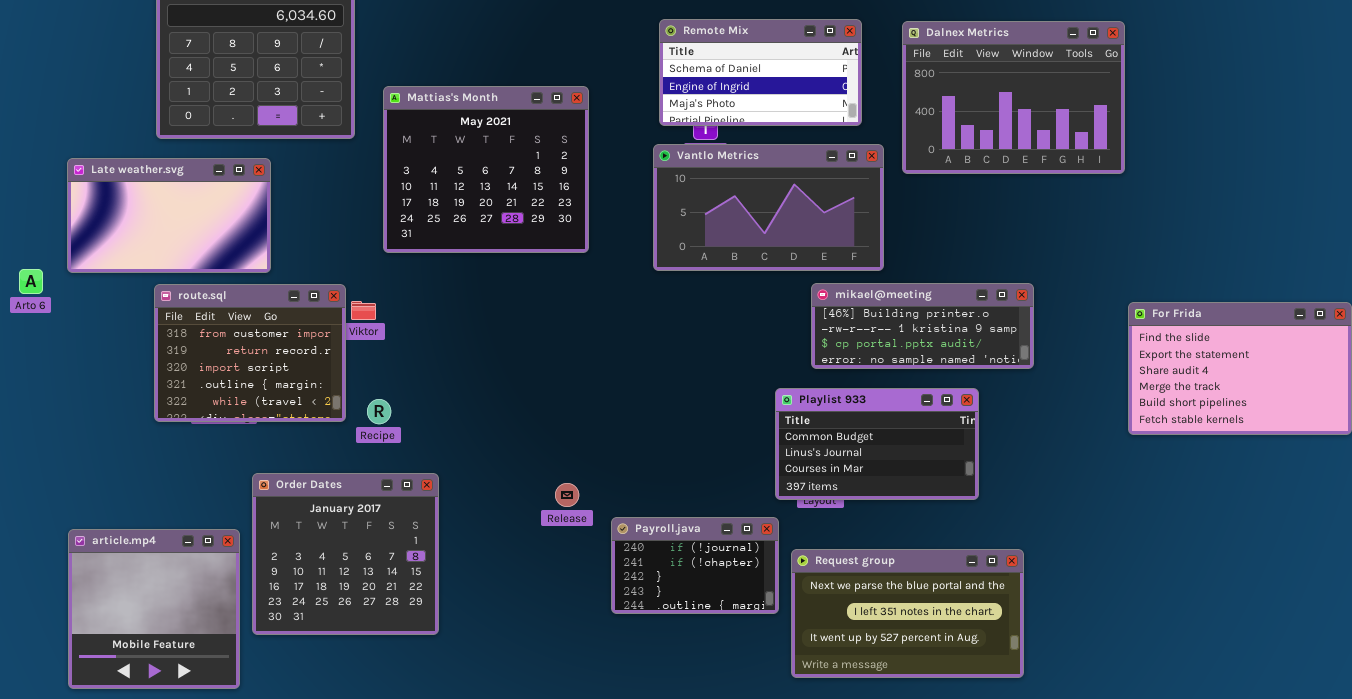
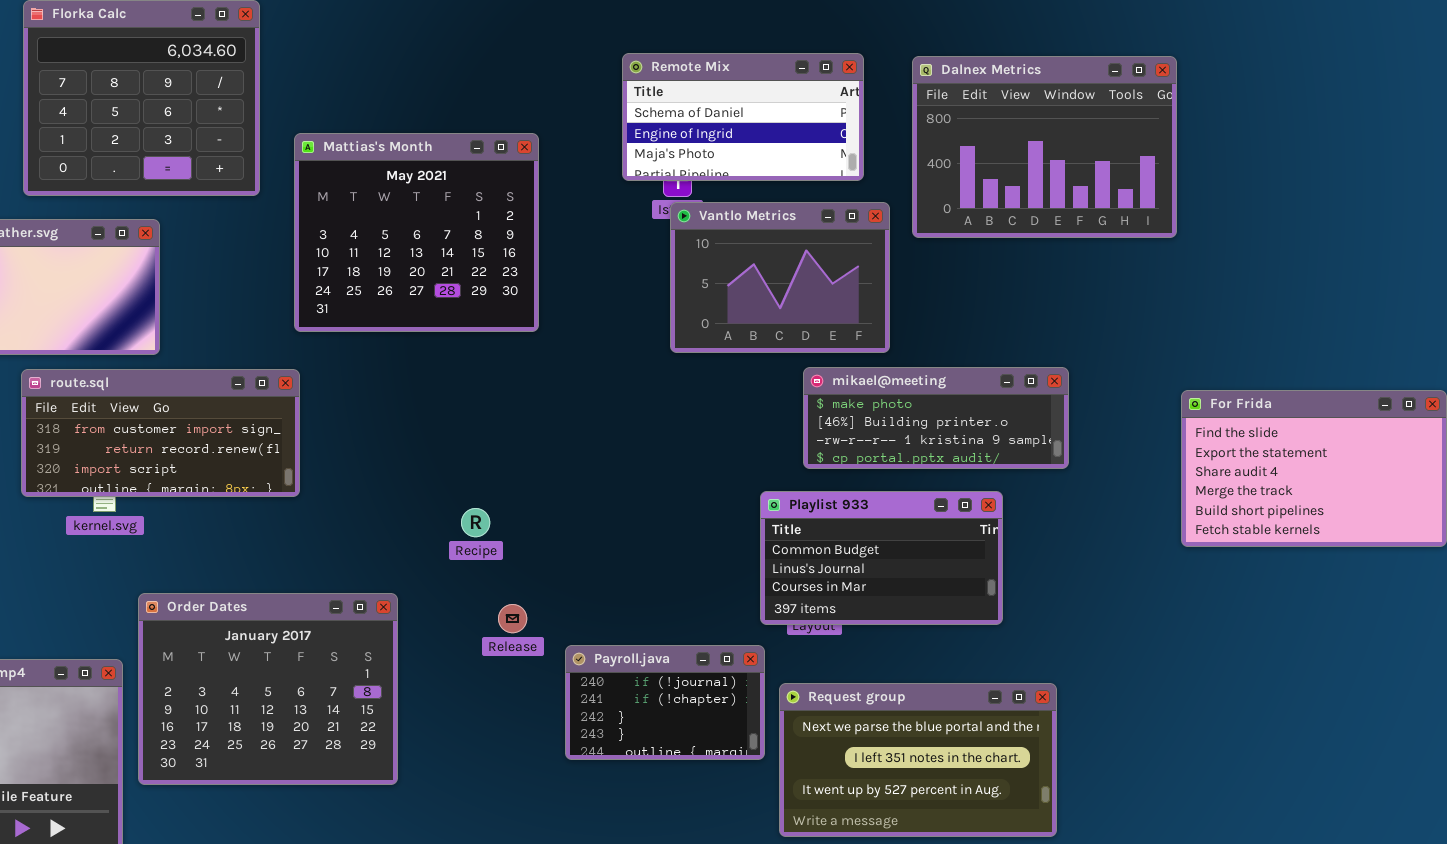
Vantlo Metrics: [653,144,884,271] -> [670,202,890,353], resized
mikael@meeting: [811,283,1034,369] -> [803,367,1069,469], scrolled up 1 row
route.sql: [154,284,346,422] -> [21,369,300,497], resized
Recipe: [367,399,391,424] -> [461,508,490,537], moved
Order Dates: [252,473,439,635] -> [138,593,398,785], resized

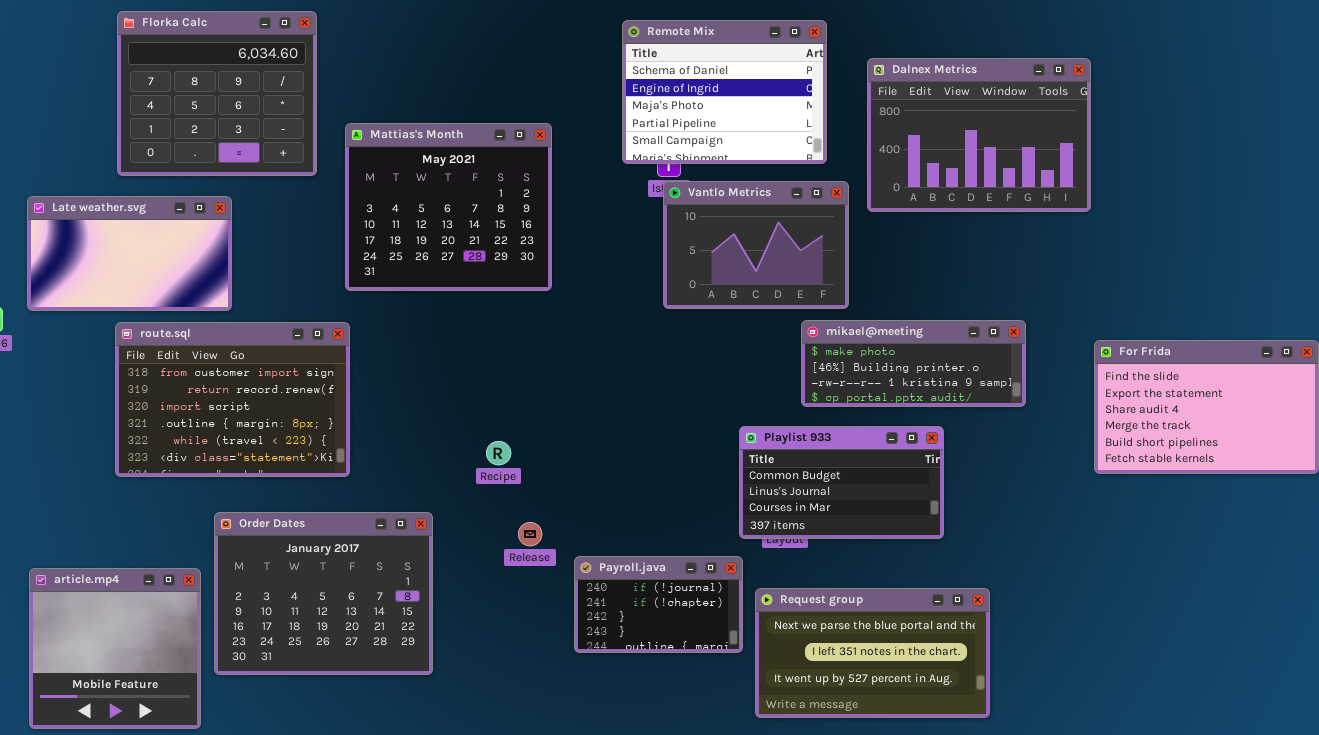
Remote Mix: [622,53,864,181] -> [622,20,827,164], resized
mikael@meeting: [803,367,1069,469] -> [801,320,1026,407], moved
route.sql: [21,369,300,497] -> [115,322,350,477], resized

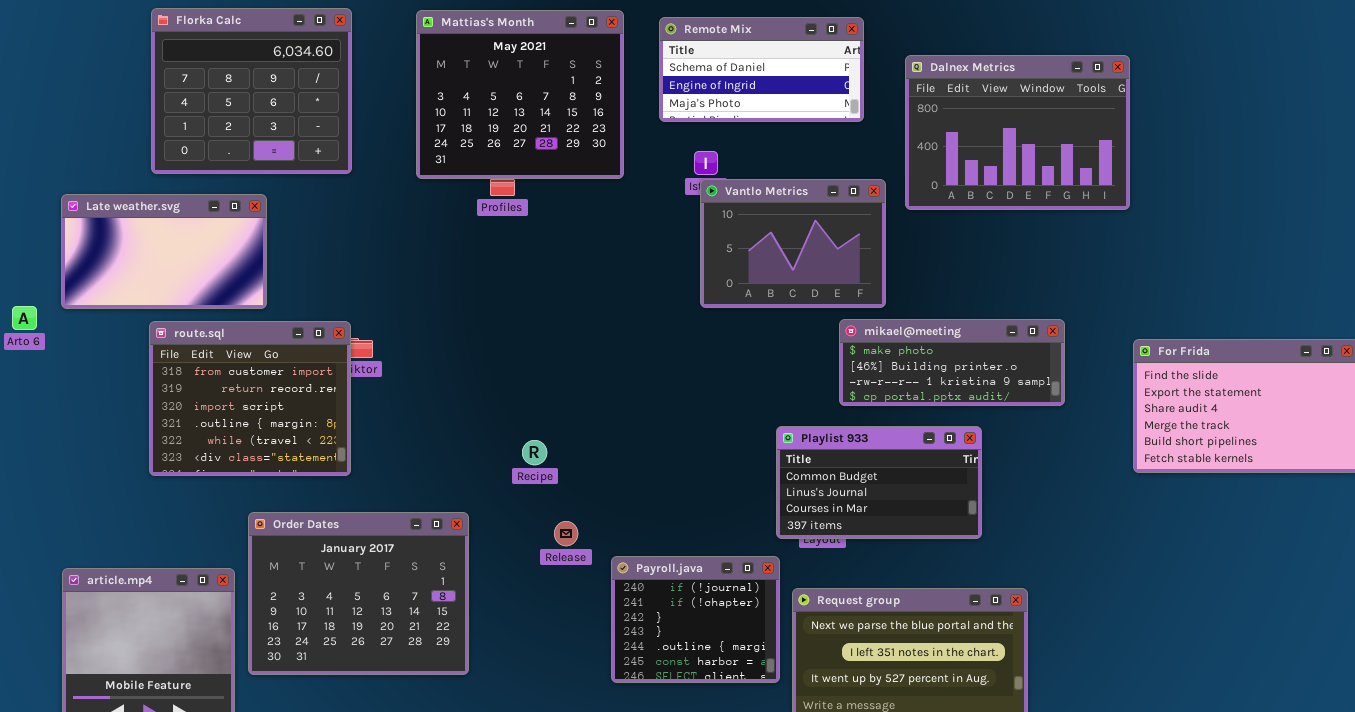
Remote Mix: [622,20,827,164] -> [659,17,864,122], resized
Mattias's Month: [345,123,552,291] -> [416,10,624,179], moved
route.sql: [115,322,350,477] -> [149,321,351,476], resized
Payroll.java: [574,556,743,653] -> [611,556,780,683], resized

